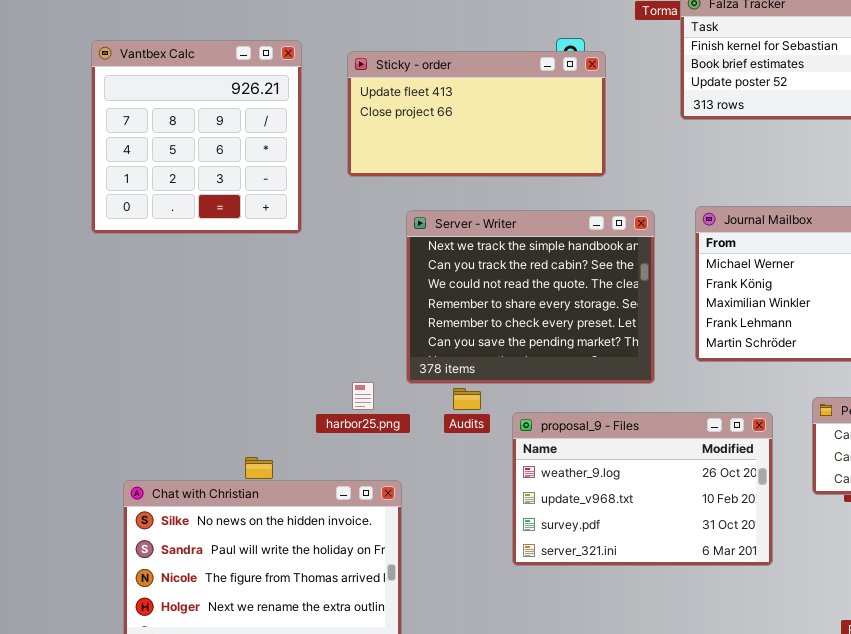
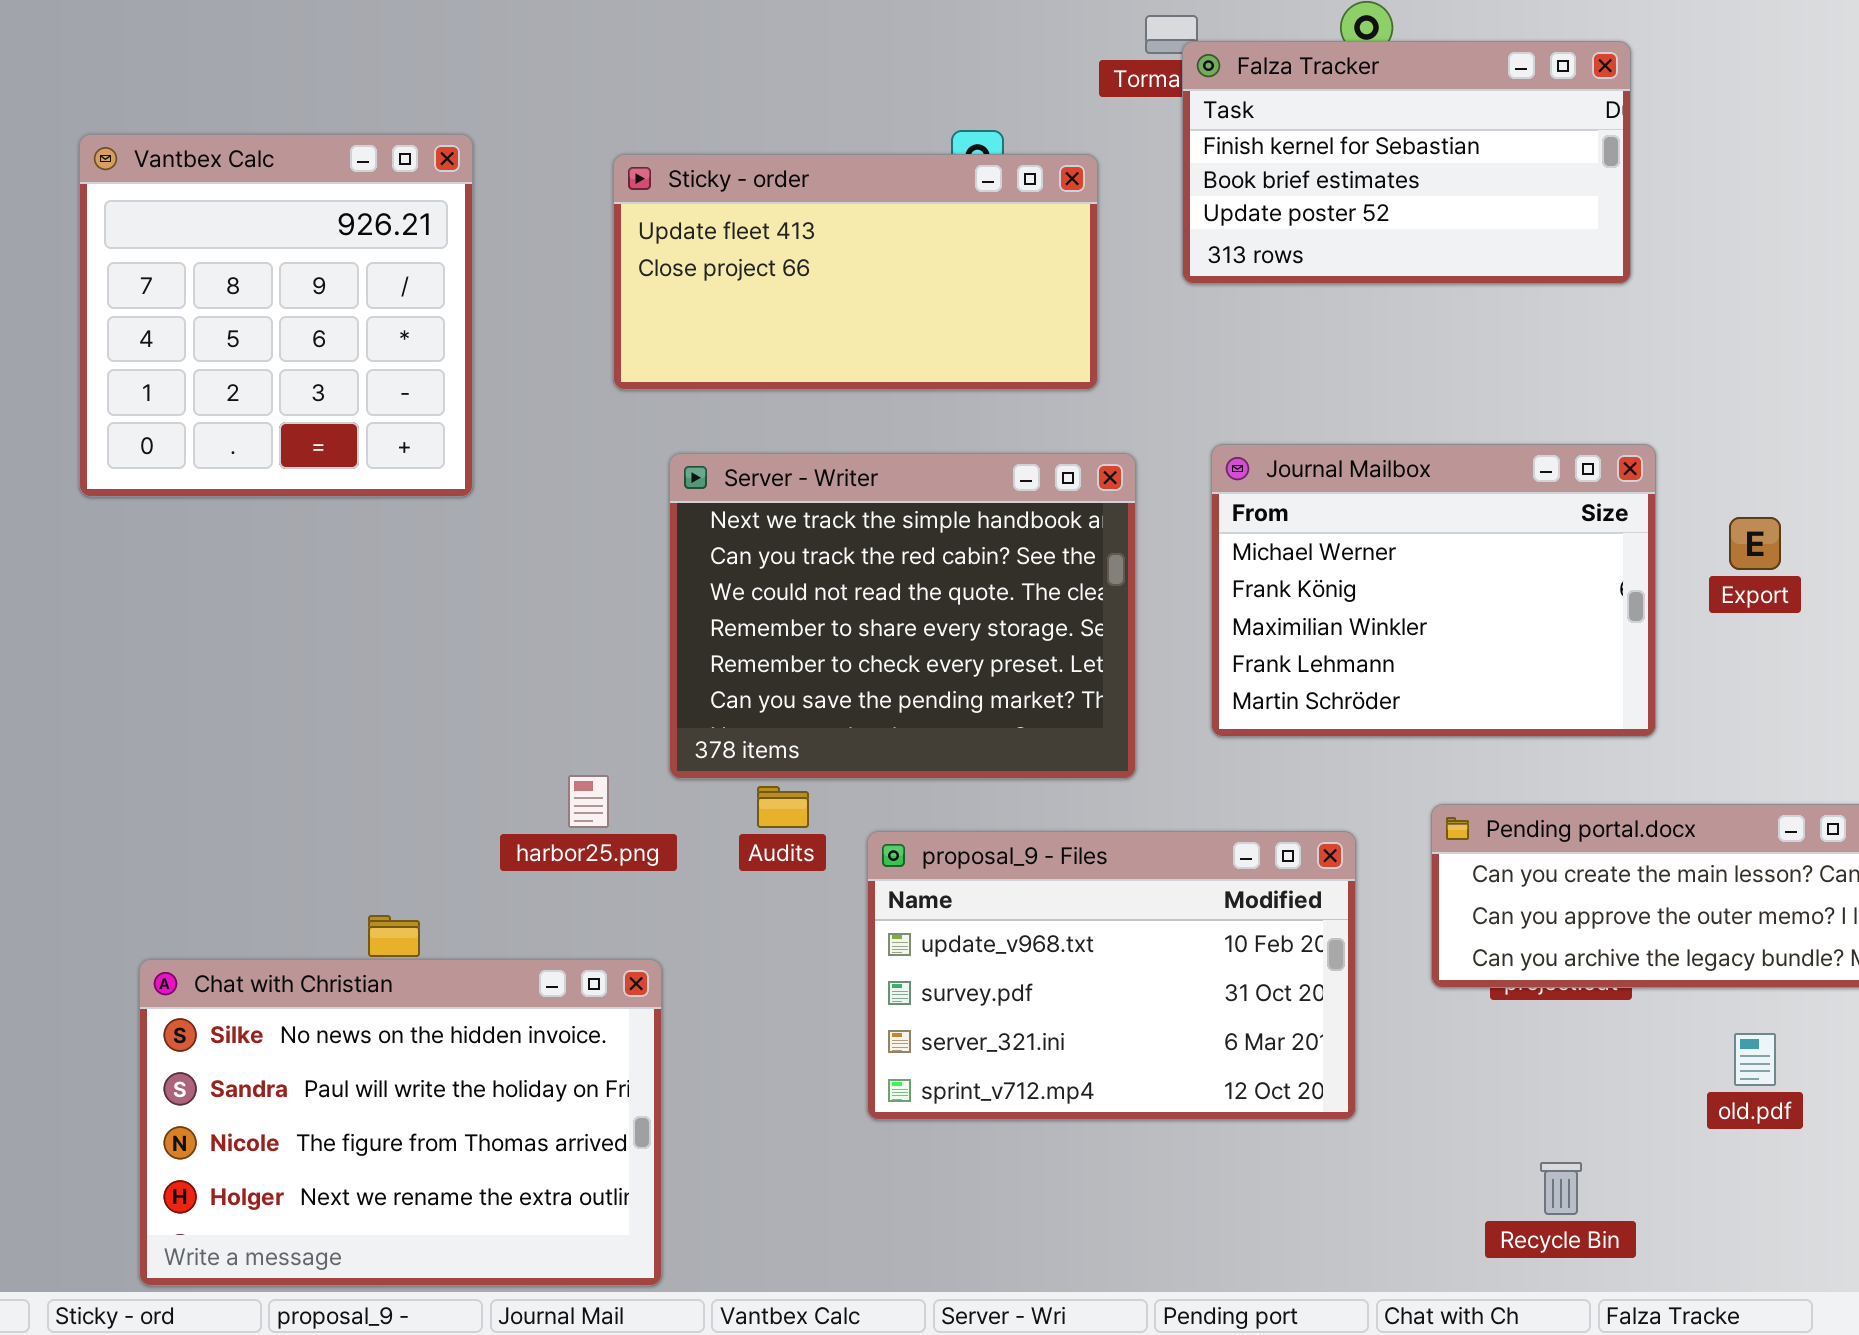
Sticky - order: [347,51,606,177] -> [613,154,1098,390], moved
proposal_9 - Files: [512,412,773,566] -> [867,831,1356,1120], scrolled down 1 row

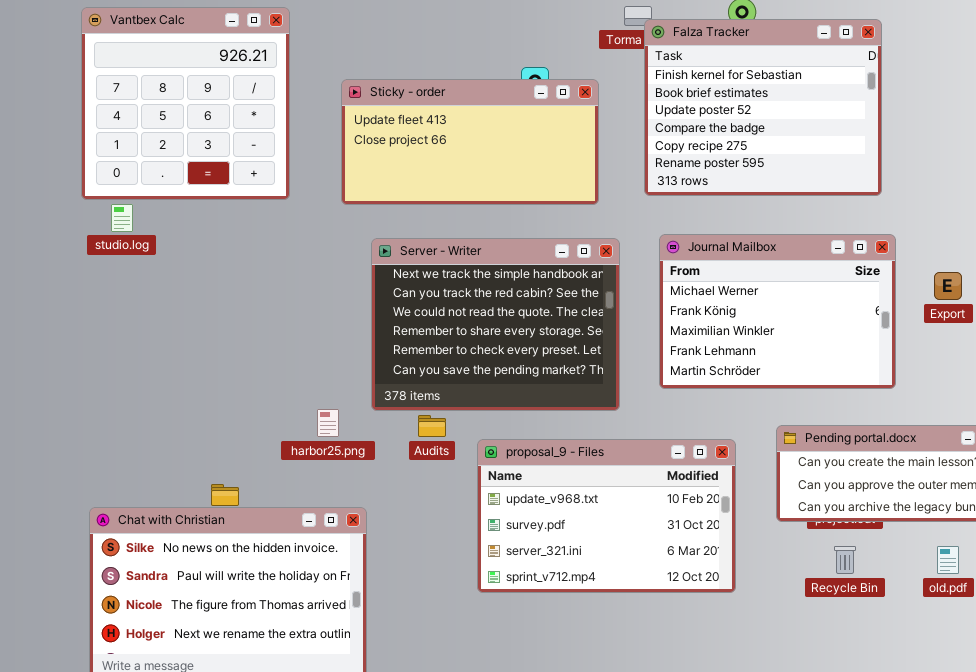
Falza Tracker: [1182,41,1631,284] -> [644,19,882,196], resized
Vantbex Calc: [79,134,473,497] -> [81,7,290,200], moved
Recycle Bin: [1540,1162,1582,1215] -> [834,546,856,574], moved

